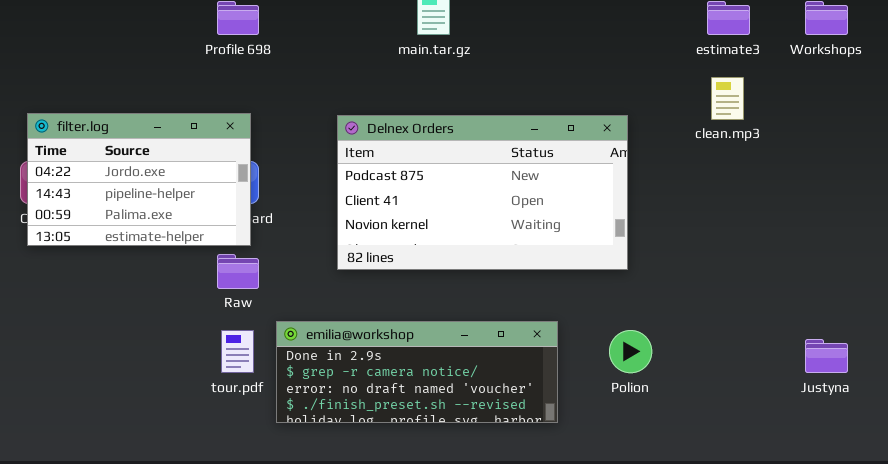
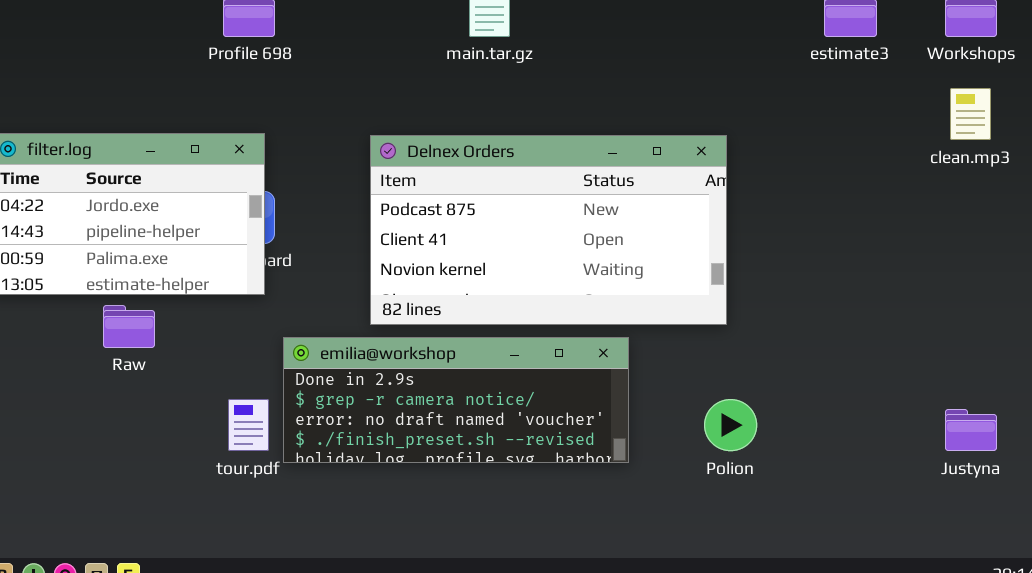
clean.mp3: [711,77,744,120] -> [950,88,991,140], moved
Raw: [217,254,259,289] -> [103,305,155,348], moved
emilia@workshop: [276,321,558,423] -> [283,337,629,463], moved

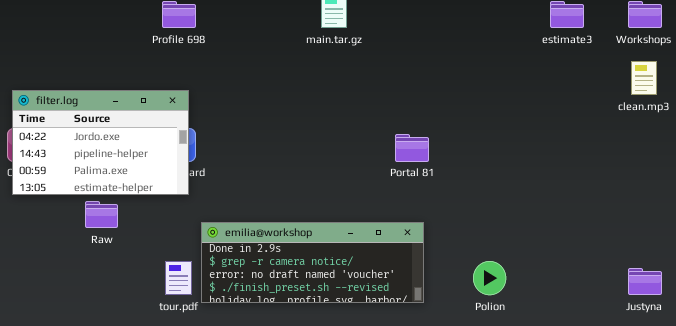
Delnex Orders: [370,135,727,325] -> none, closed

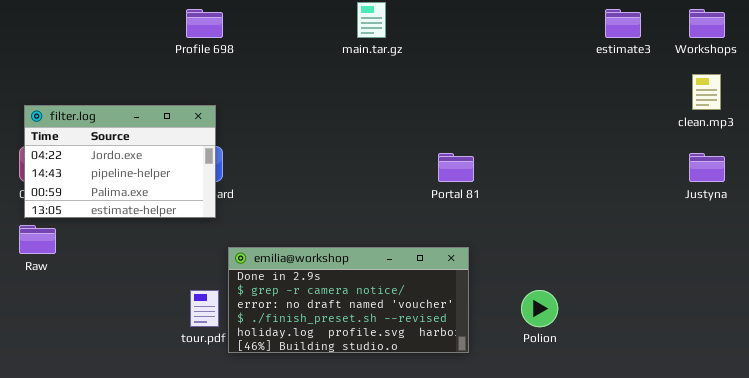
Raw: [85,201,118,228] -> [19,225,56,254], moved
emilia@workshop: [201,222,424,303] -> [228,247,469,353], resized
Justyna: [628,268,662,295] -> [689,153,725,182], moved

